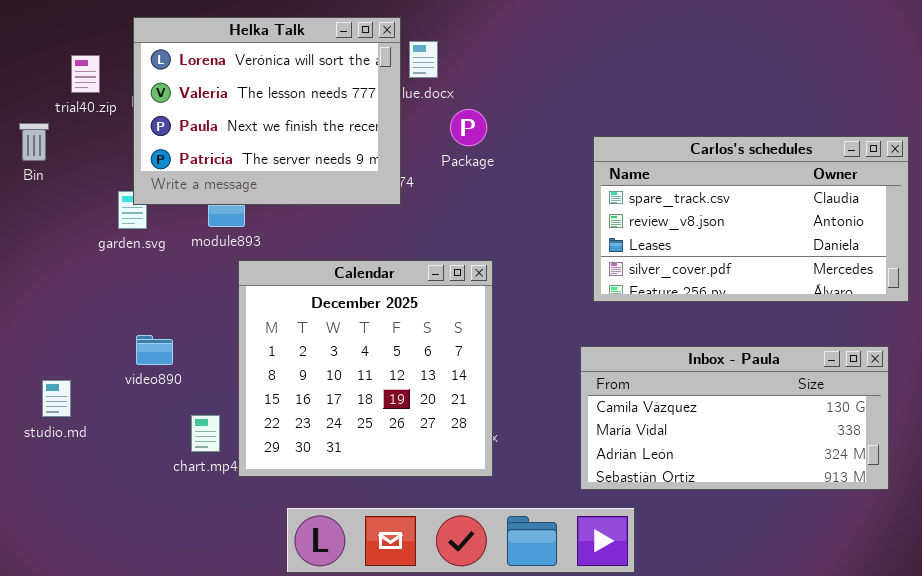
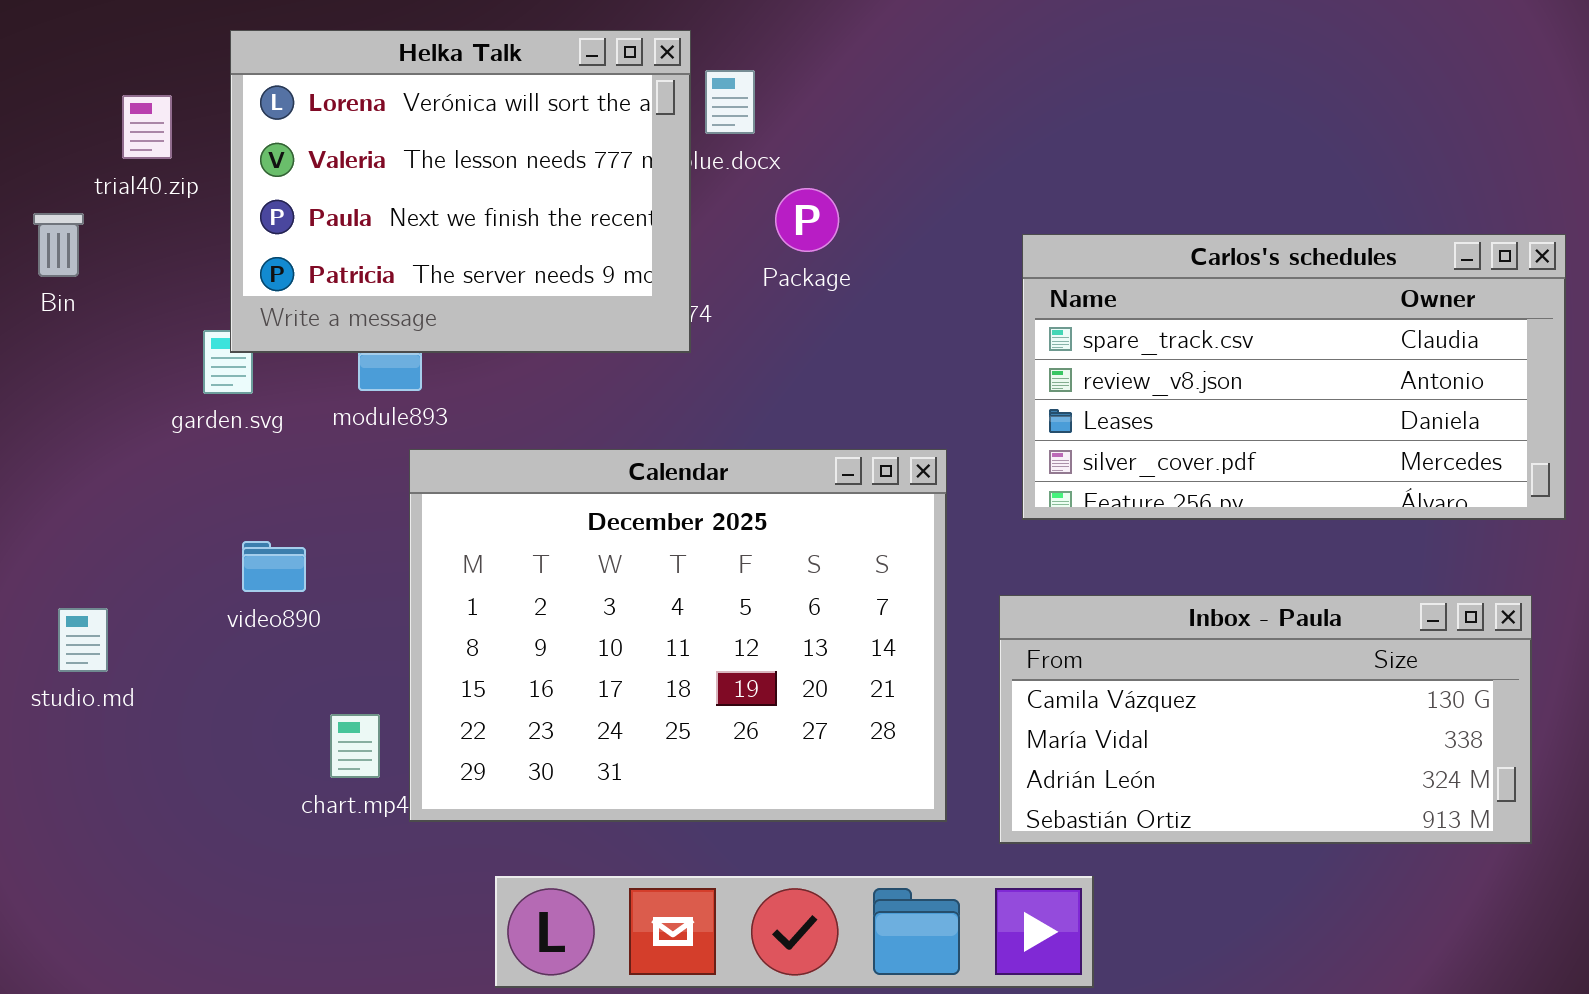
Calendar: [238,260,493,477] -> [409,449,947,822], resized
video890: [136,335,173,365] -> [242,541,306,592], moved
studio.md: [42,380,71,417] -> [58,608,108,672], moved

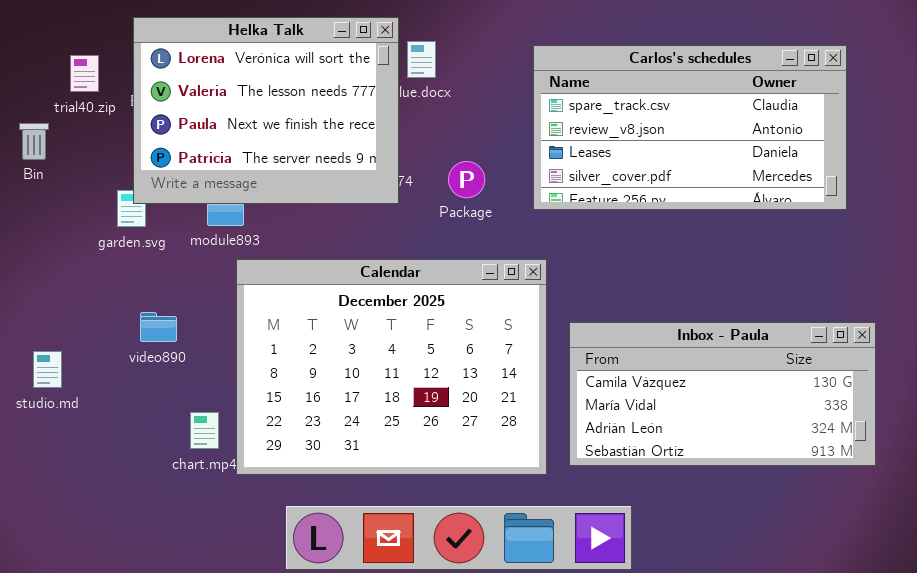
Package: [775,188,839,252] -> [448,161,485,198], moved
Carlos's schedules: [1022,234,1566,520] -> [533,45,847,210], moved
Inbox - Paula: [999,595,1532,844] -> [569,322,876,466], moved

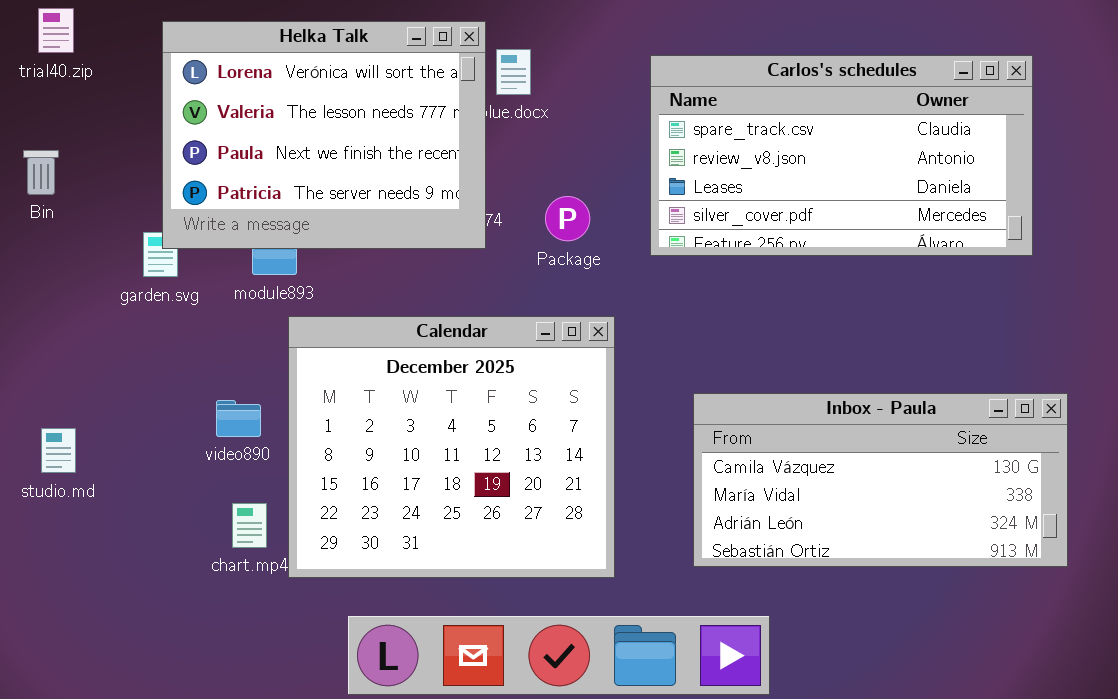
trial40.zip: [70,55,99,92] -> [38,8,74,53], moved
Calendar: [236,259,547,475] -> [288,316,615,578], resized
video890: [140,312,177,342] -> [216,400,261,437], moved

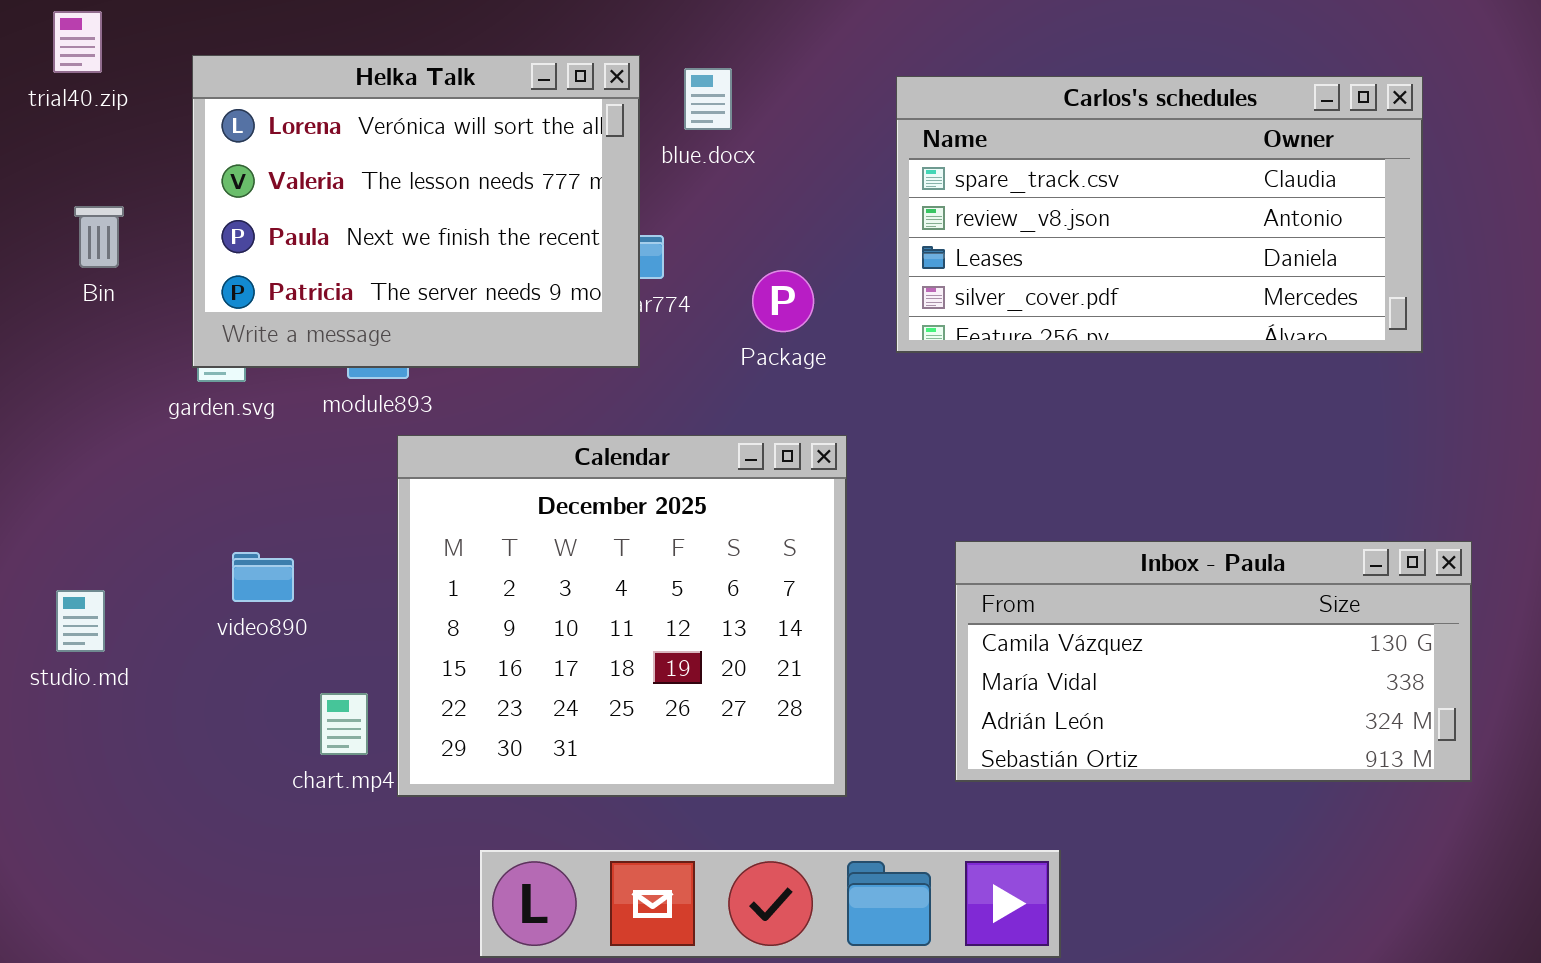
Helka Talk: [162,21,486,249] -> [192,55,640,368], moved
Bin: [23,150,59,195] -> [74,206,124,268], moved
video890: [216,400,261,437] -> [232,552,294,602], moved

